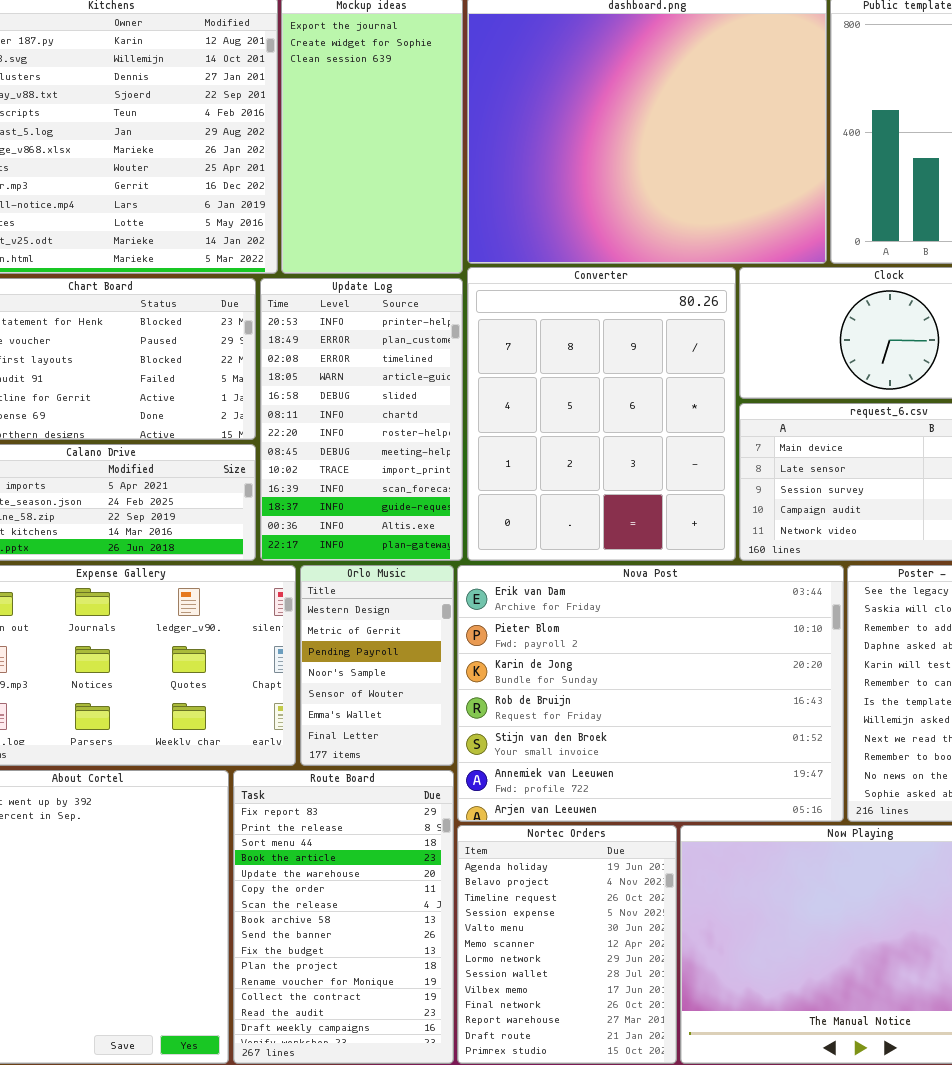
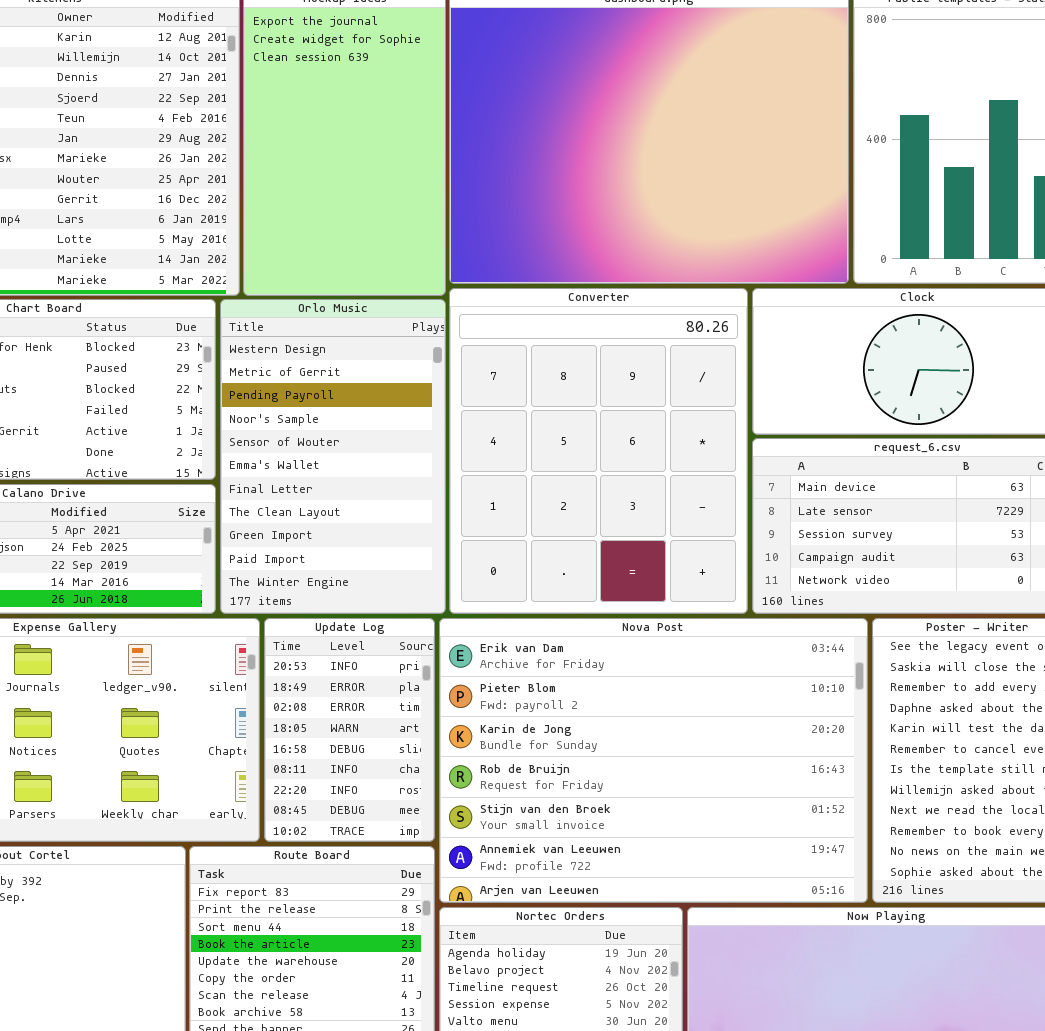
Update Log: [260,278,463,561] -> [264,618,435,842], moved, resized
Orlo Music: [300,565,454,766] -> [220,299,446,614], moved, resized

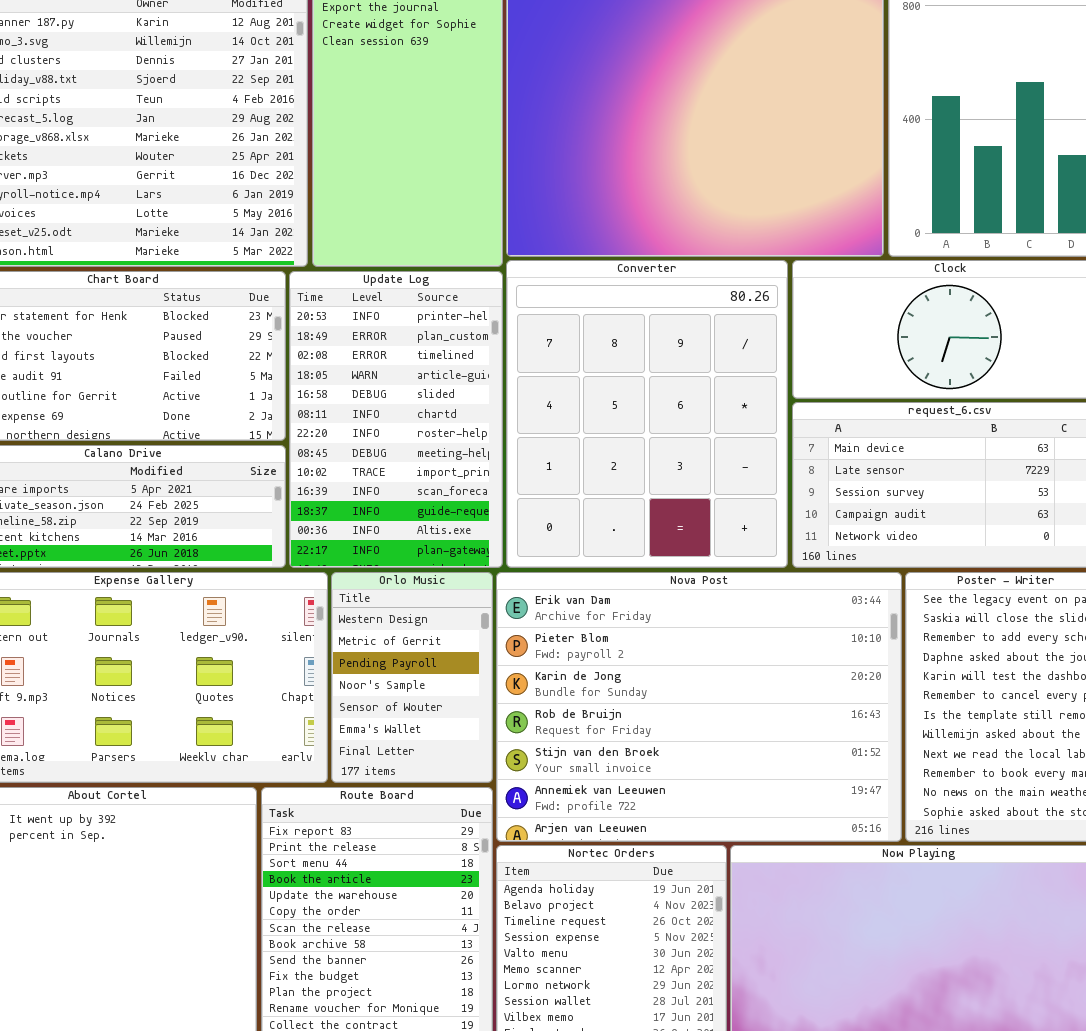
Orlo Music: [220,299,446,614] -> [331,572,493,783], moved, resized
Update Log: [264,618,435,842] -> [289,271,503,568], moved, resized

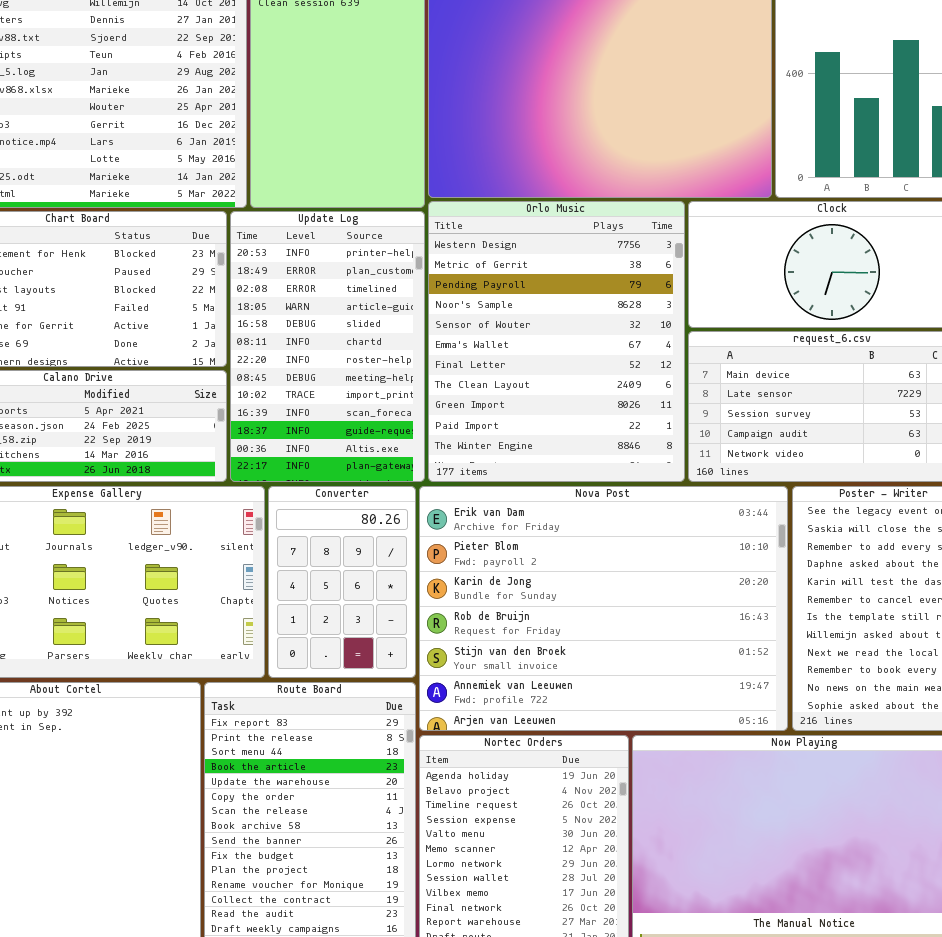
Converter: [506,260,788,568] -> [268,486,416,678], moved, resized
Orlo Music: [331,572,493,783] -> [428,201,685,482], moved, resized

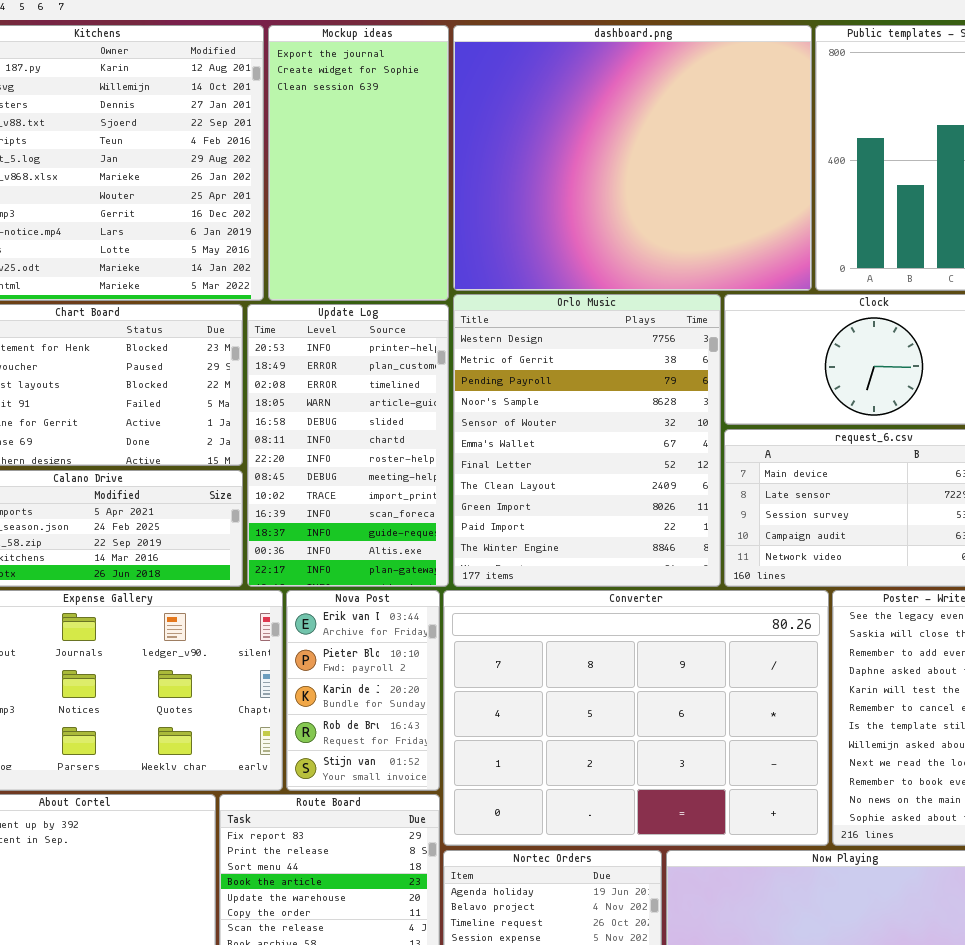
Converter: [268,486,416,678] -> [443,590,829,846], moved, resized
Nova Post: [419,486,788,731] -> [286,590,440,791], moved, resized

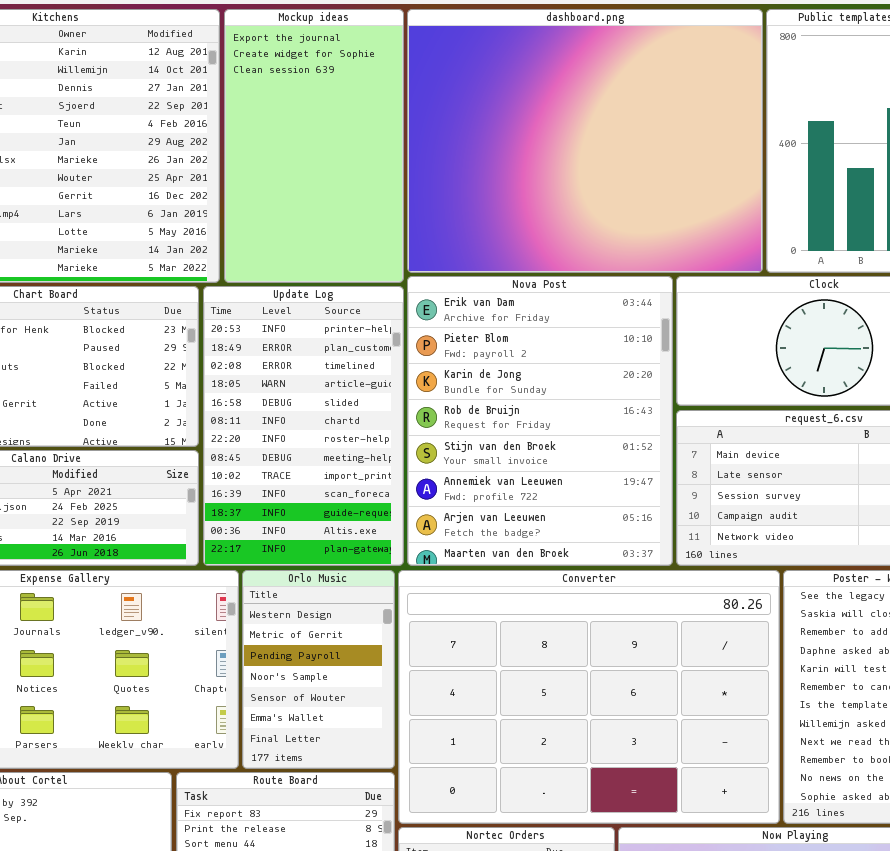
Orlo Music: [453,294,721,587] -> [242,570,395,769], moved, resized
Nova Post: [286,590,440,791] -> [407,276,673,566], moved, resized

